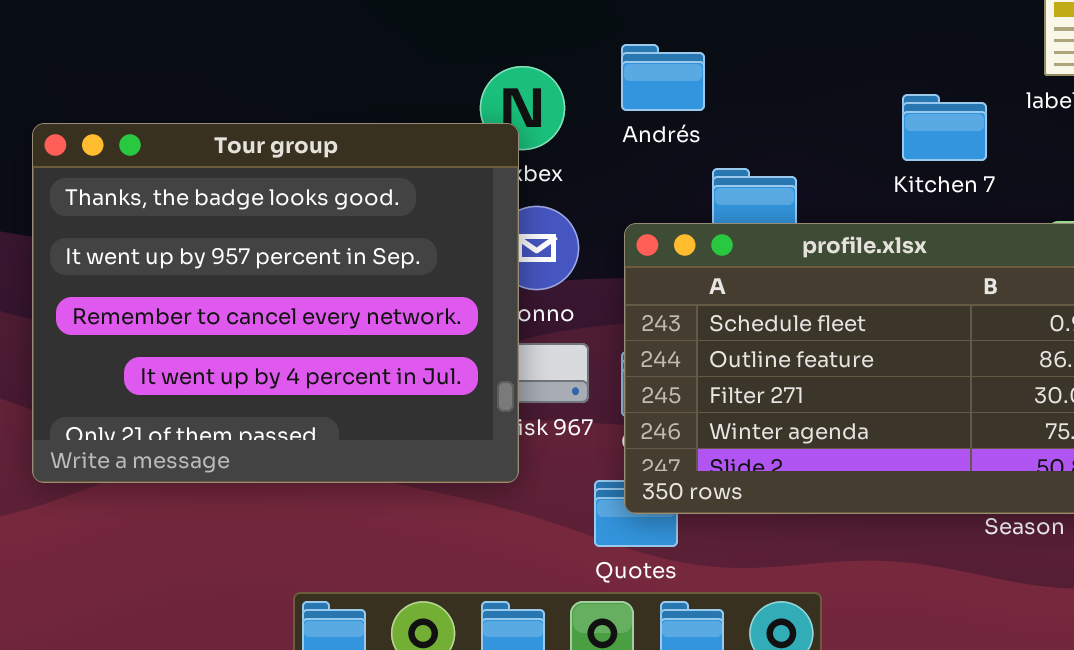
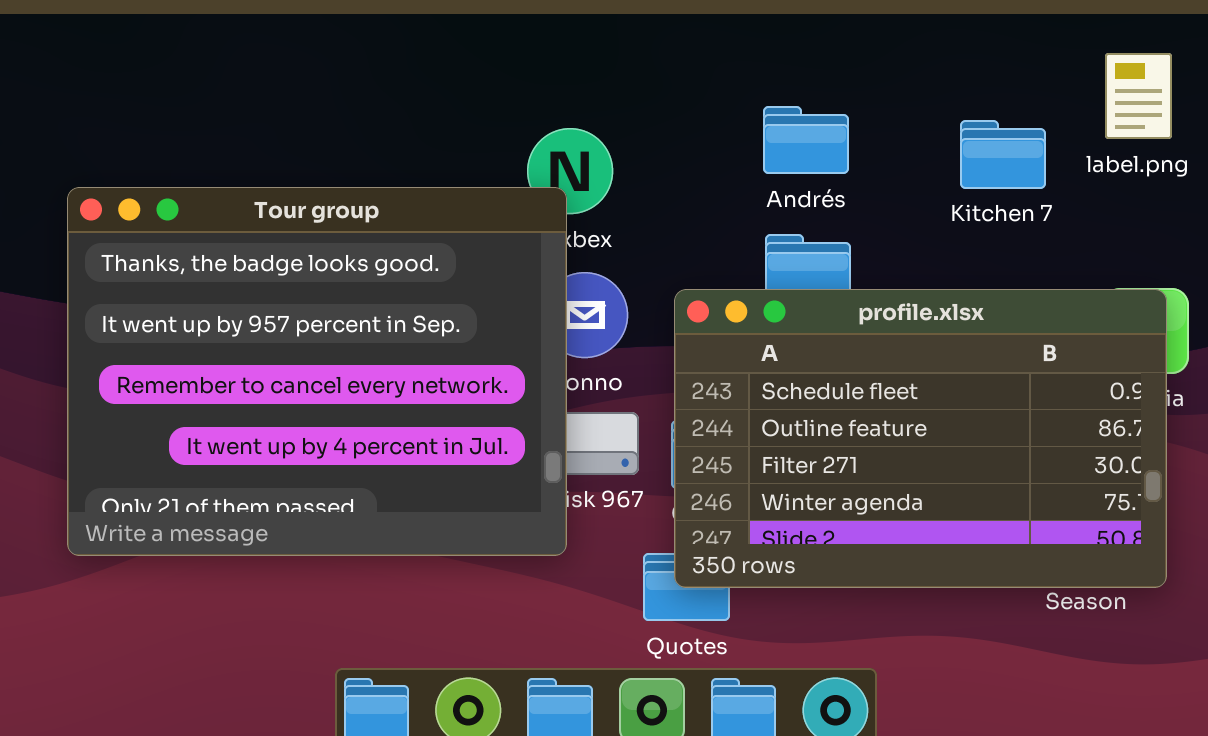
Andrés: [621,44,705,111] -> [763,106,849,174], moved
Kitchen 7: [902,94,987,161] -> [960,120,1046,189], moved

